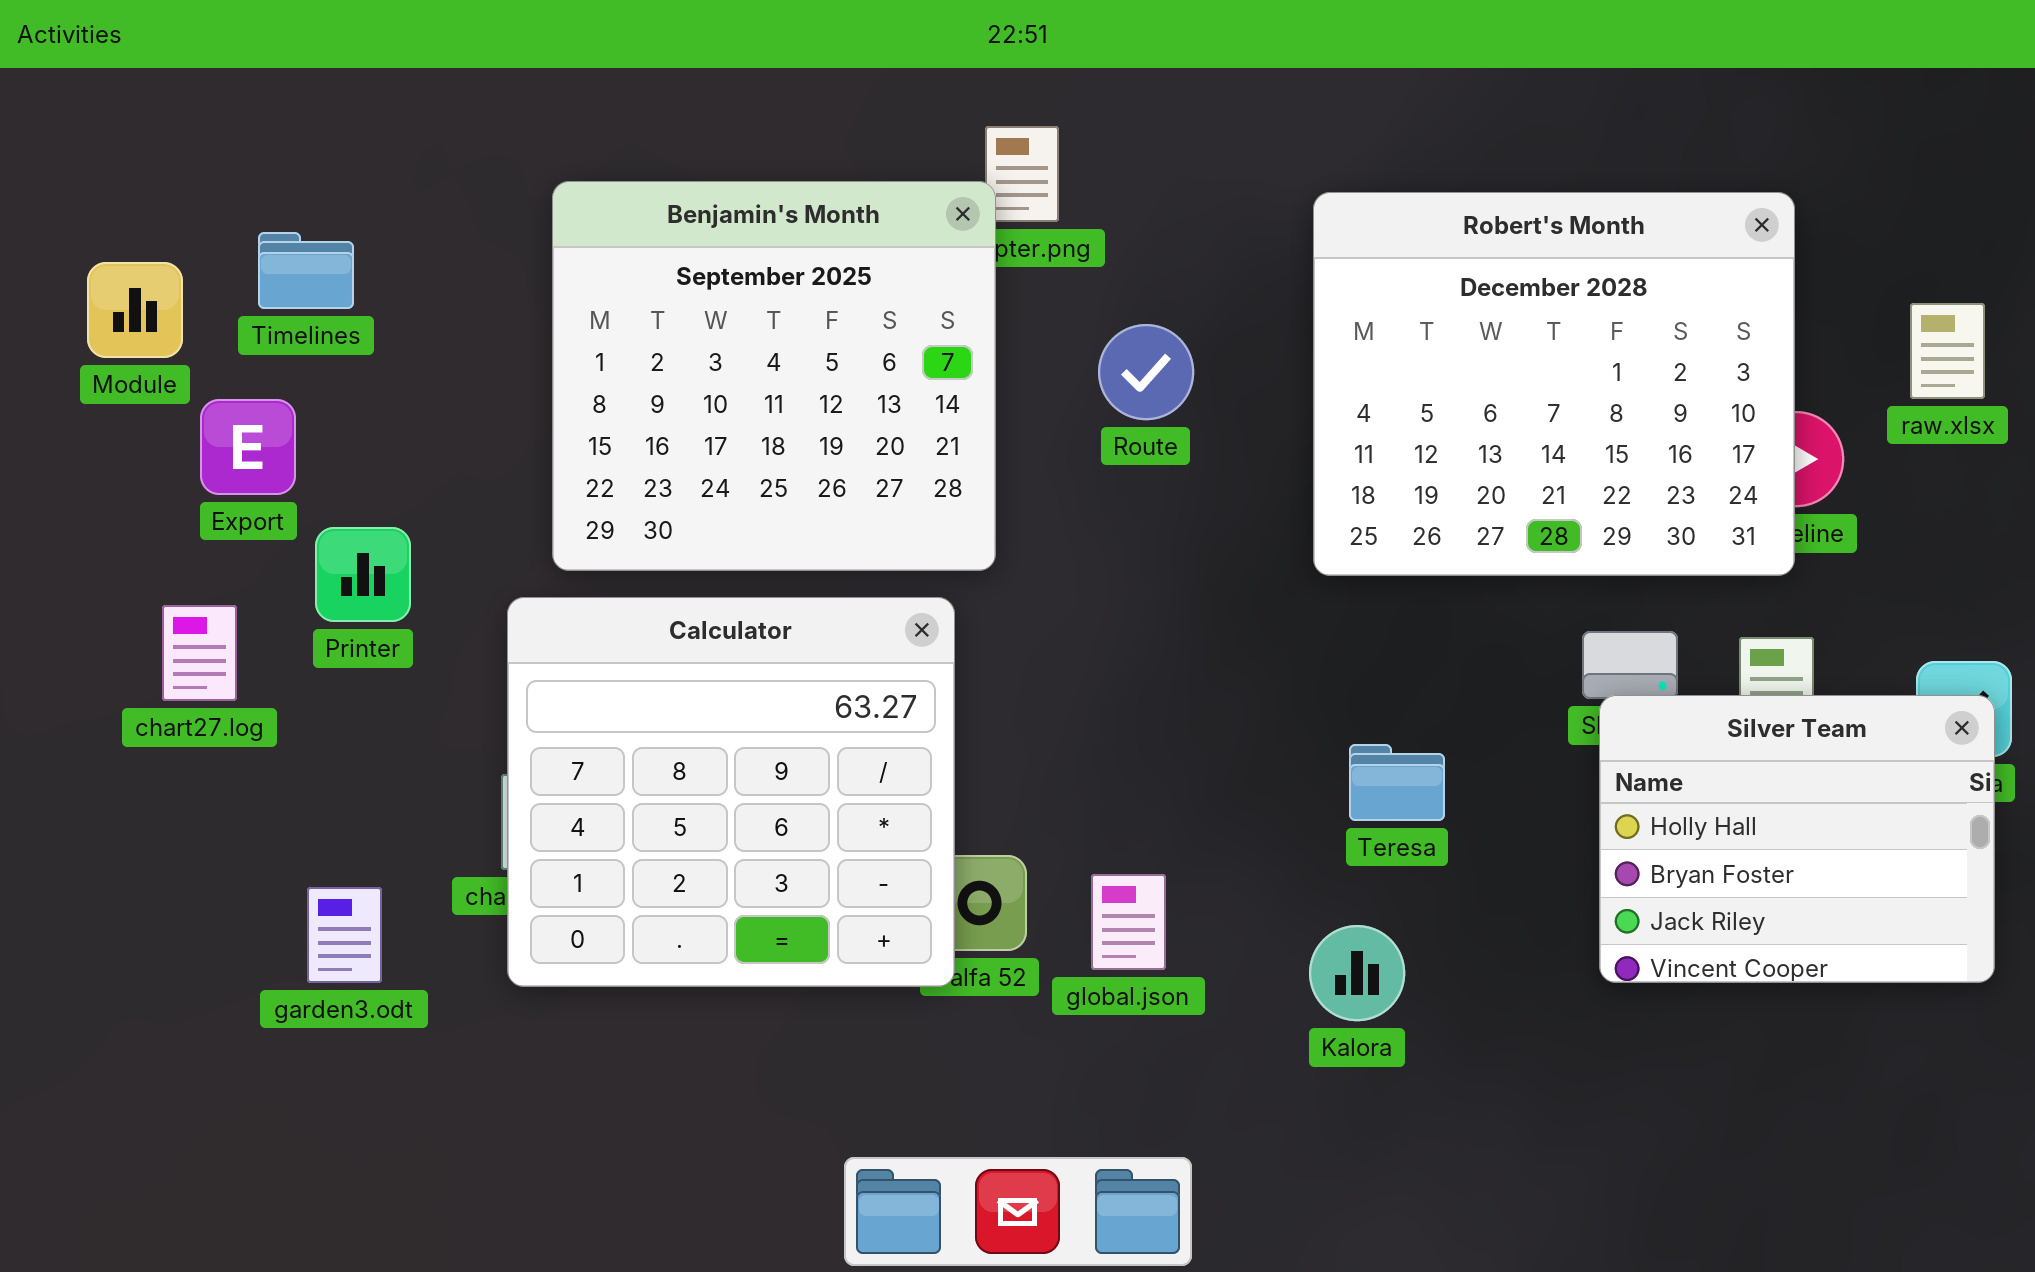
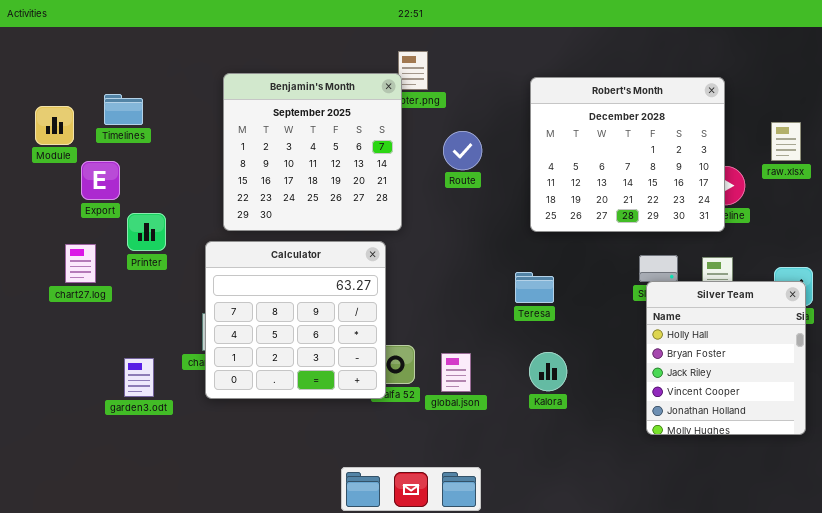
Silver Team: [1599,695,1995,983] -> [646,281,806,435], resized
Teresa: [1349,744,1445,821] -> [515,272,554,303], moved
Kalora: [1309,925,1405,1021] -> [529,352,567,391], moved

